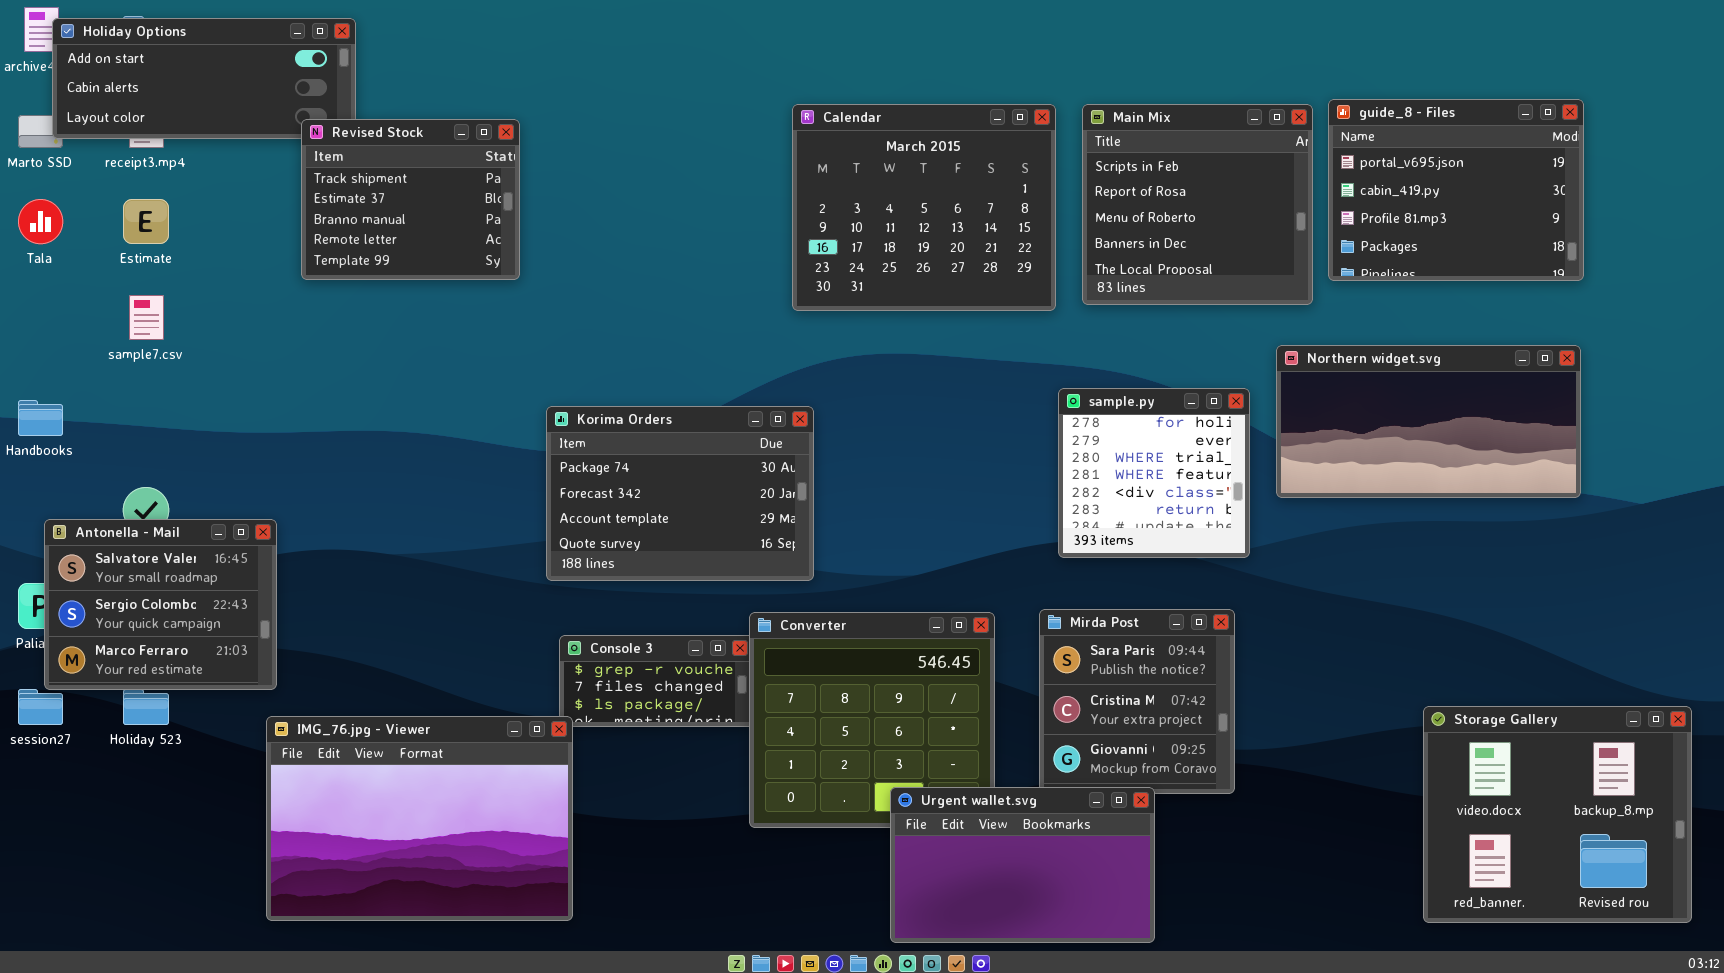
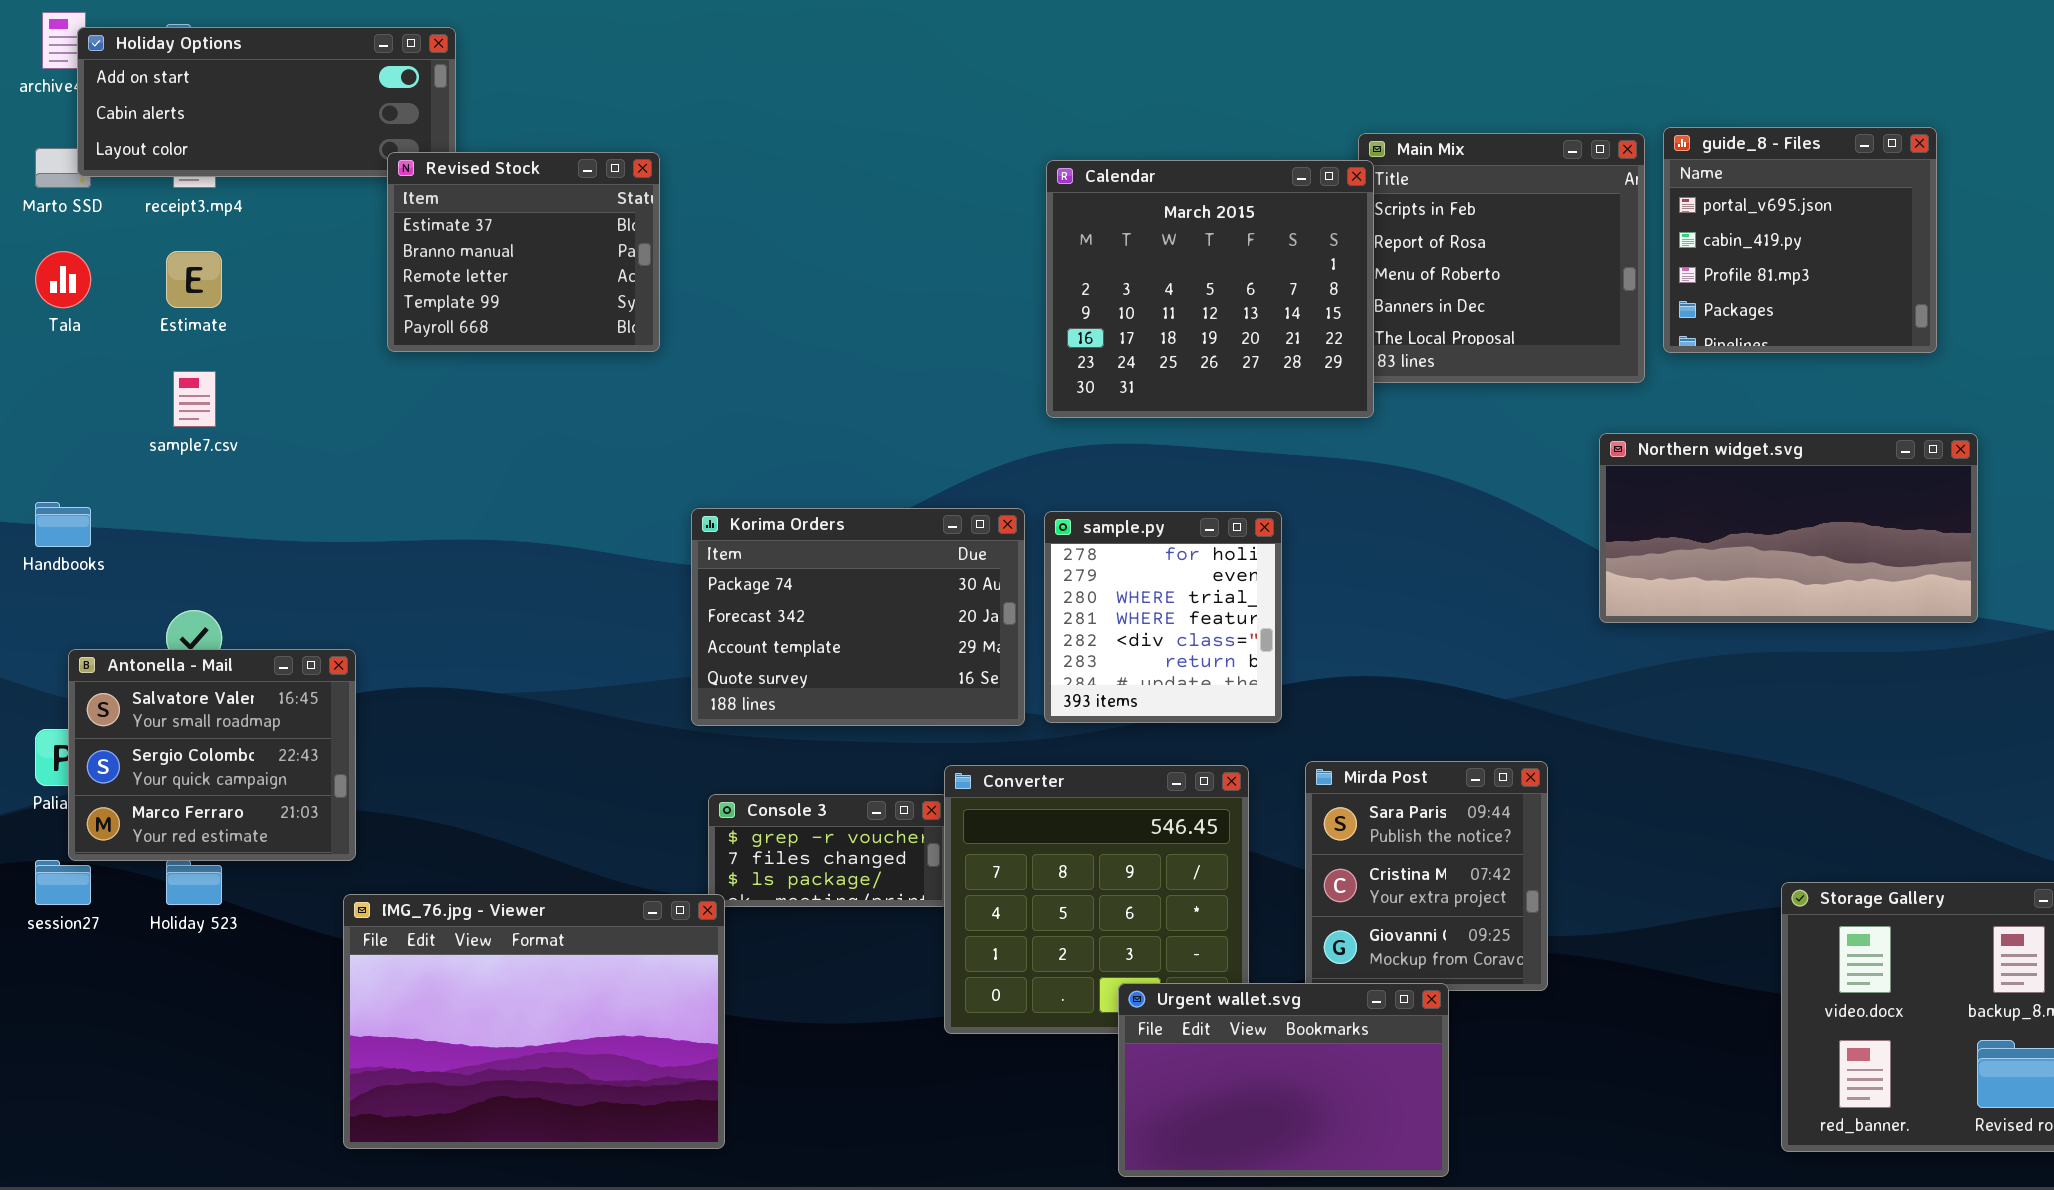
guide_8 - Files: [1328,99,1584,281] -> [1663,127,1937,353], resized
Calendar: [792,104,1056,311] -> [1046,160,1374,418], moved
Revised Stock: [301,119,520,280] -> [387,152,660,352], scrolled down 1 row
sample.py: [1058,388,1250,558] -> [1044,511,1282,723], moved

